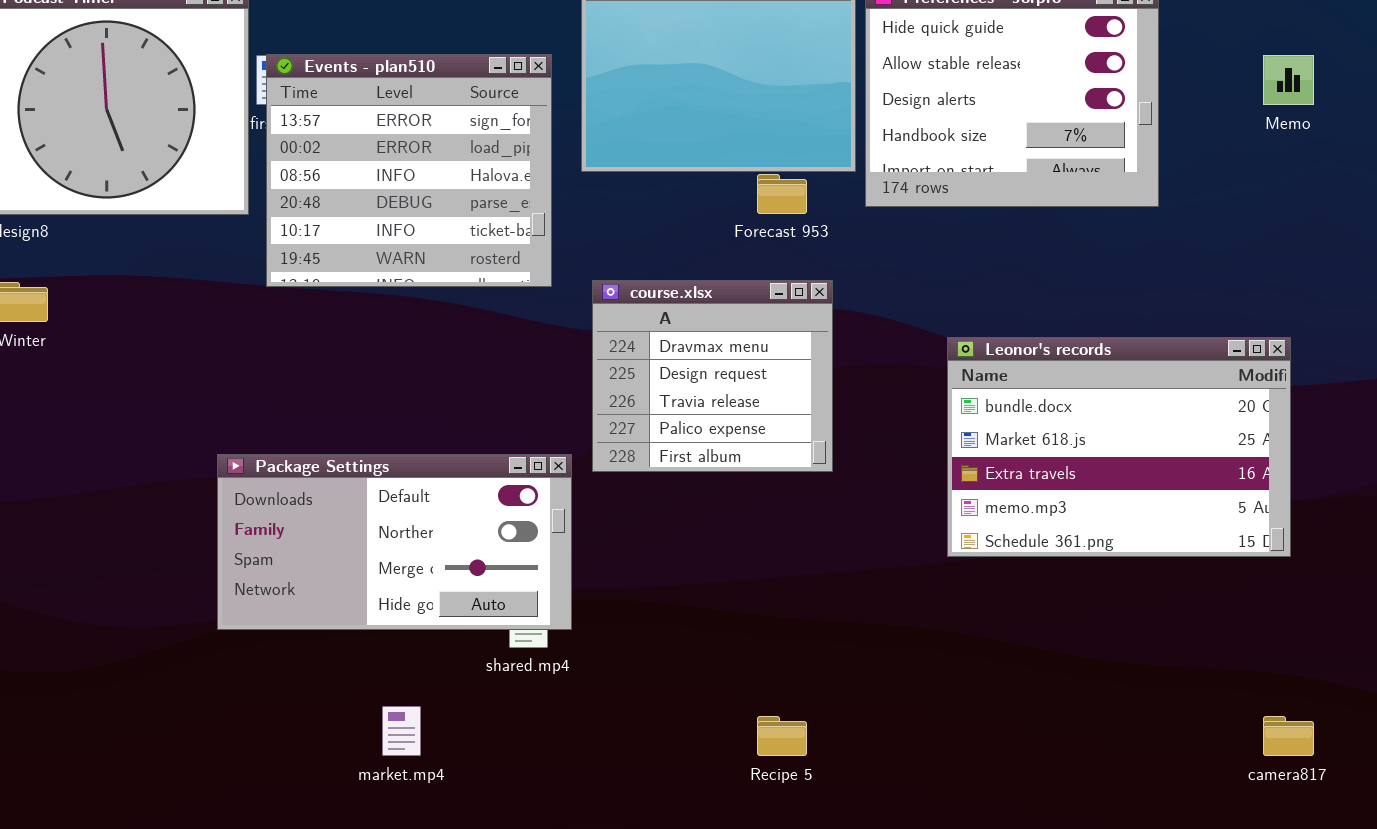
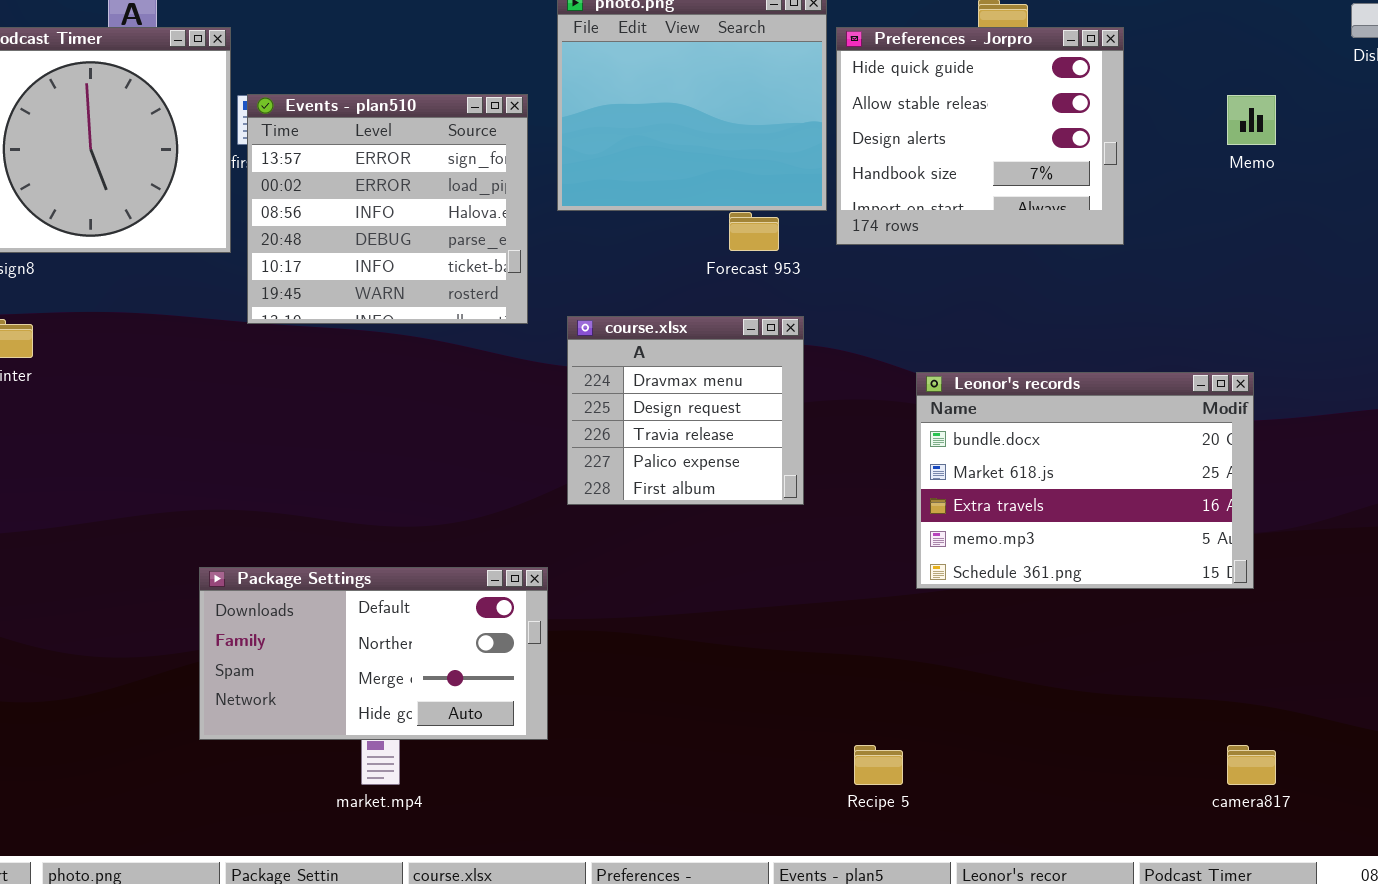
Package Settings: [217,454,572,630] -> [199,567,548,740], moved
Recipe 5: [757,716,807,756] -> [854,745,903,785], moved

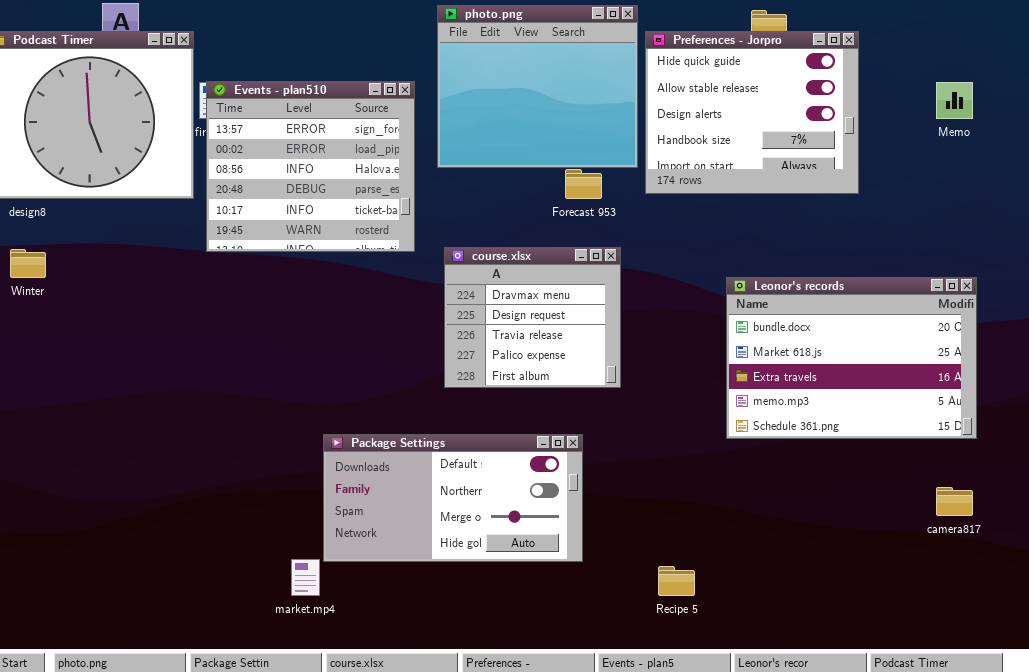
Leonor's records: [916,372,1254,589] -> [726,277,977,439], moved
Package Settings: [199,567,548,740] -> [323,434,583,562], moved
camera817: [1227,745,1276,785] -> [936,487,973,516], moved

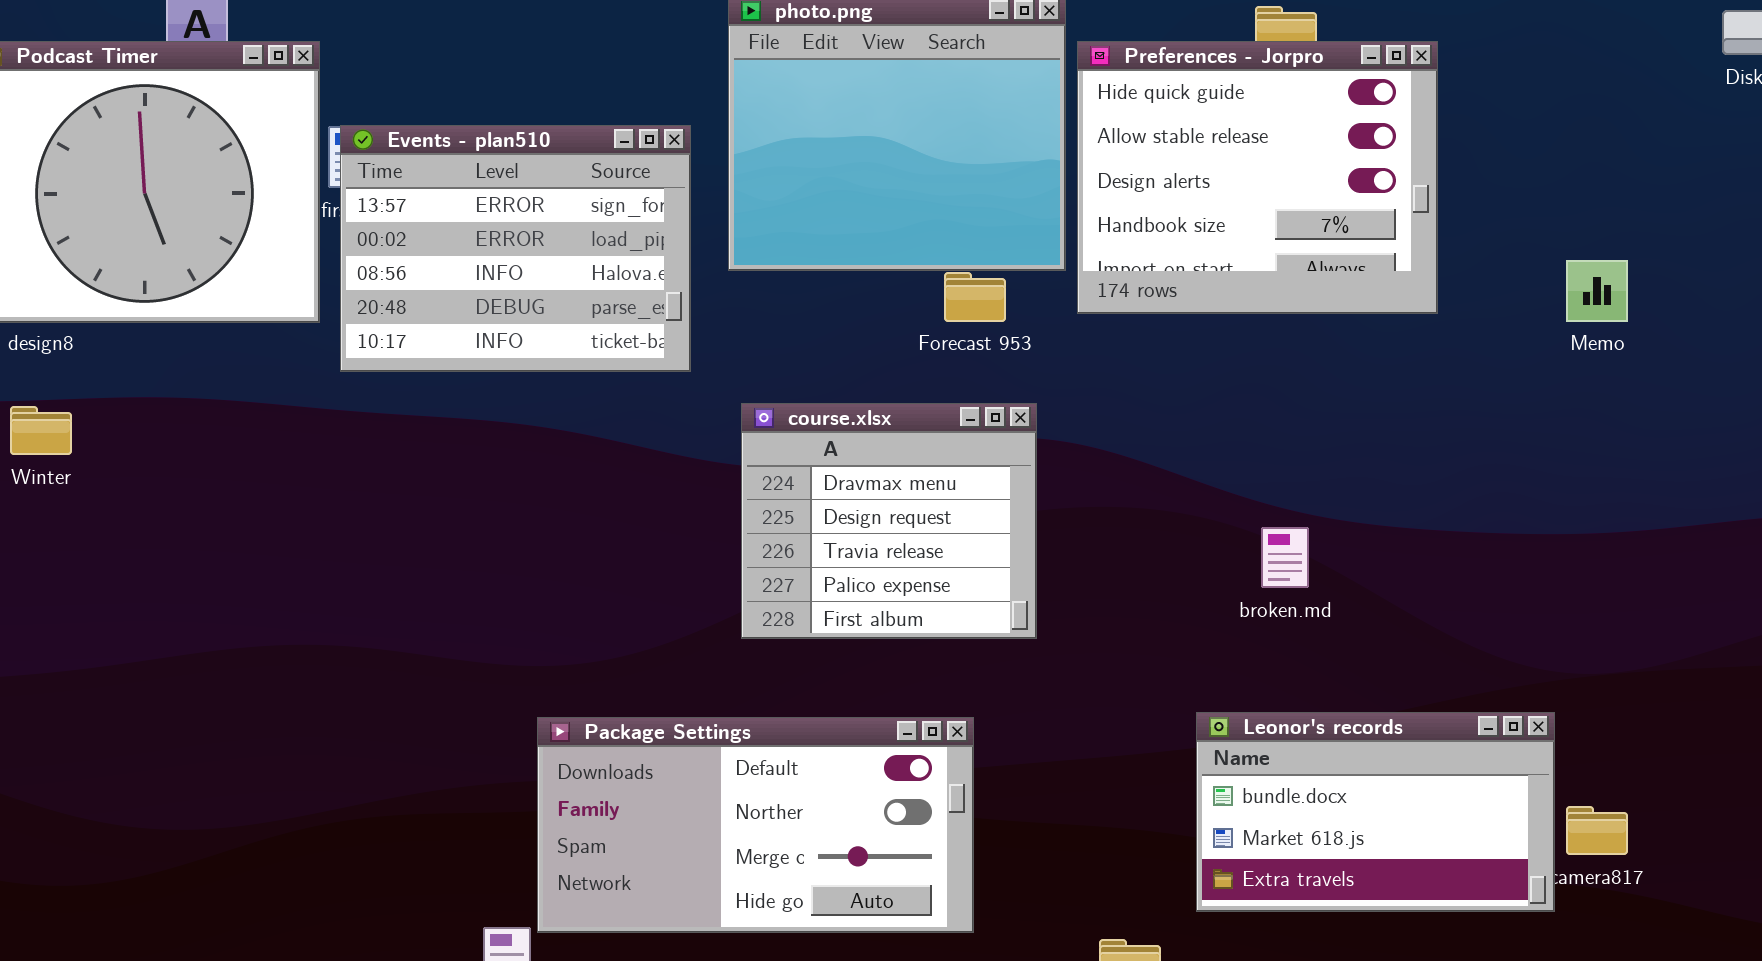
Events - plan510: [206,81,415,252] -> [340,125,691,372], resized
Memo: [936,82,973,119] -> [1566,260,1628,322], moved
Leonor's records: [726,277,977,439] -> [1196,712,1555,912], moved, resized

